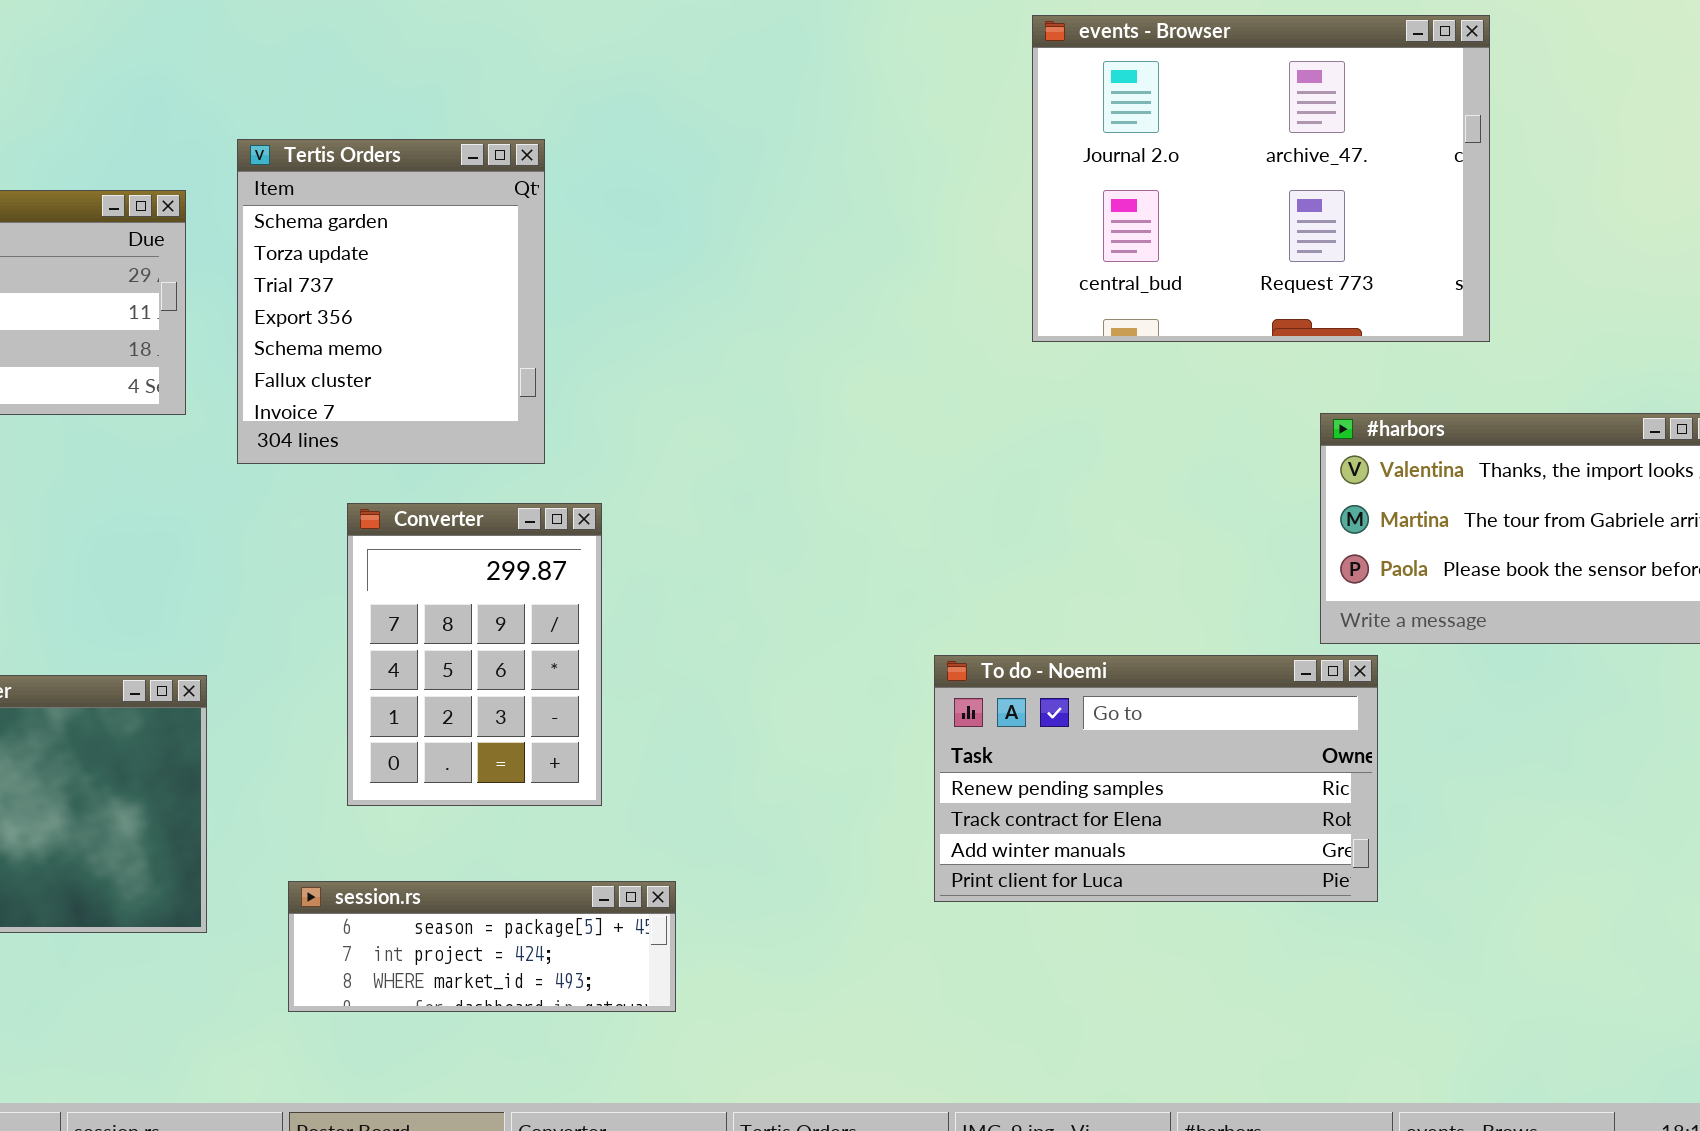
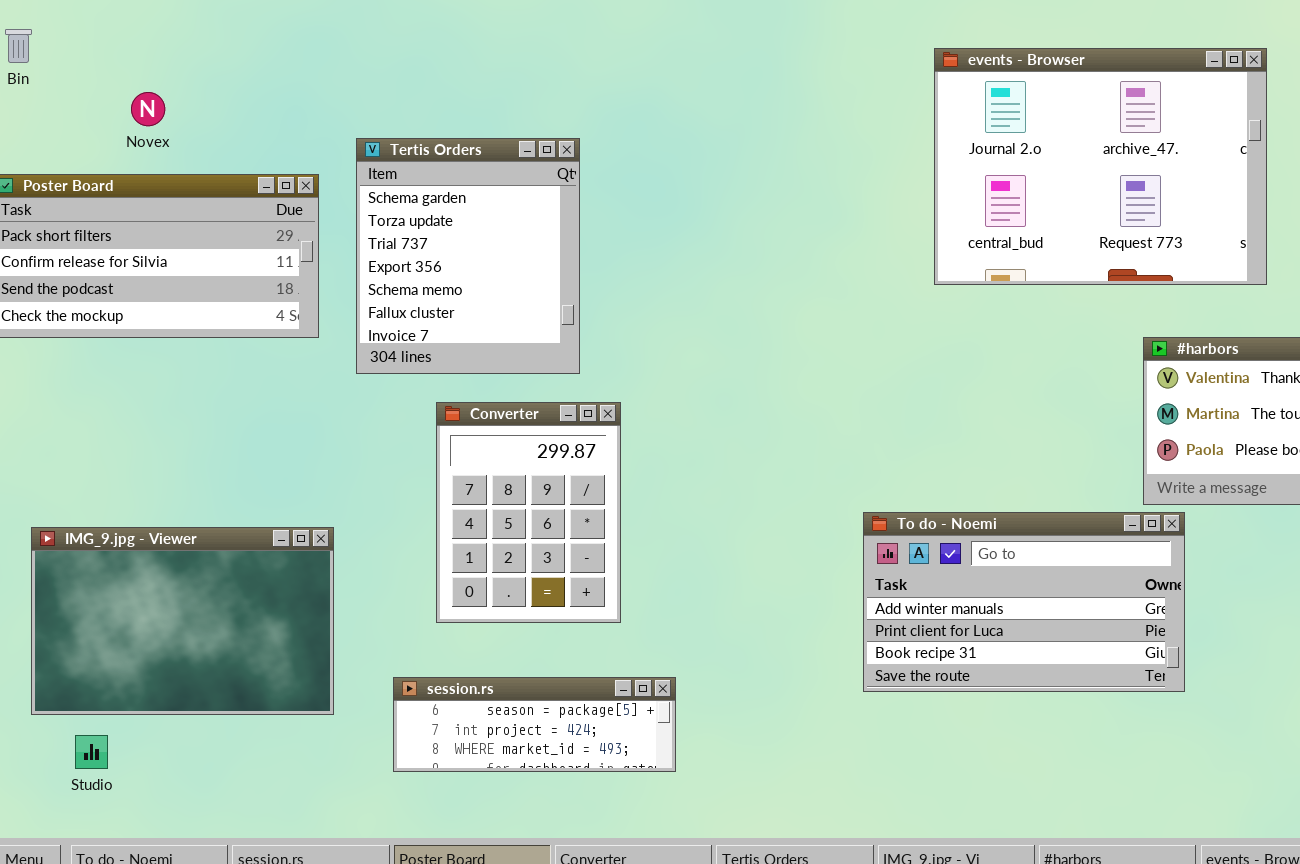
To do - Noemi: [934,655,1378,902] -> [863,512,1185,692], scrolled down 2 rows

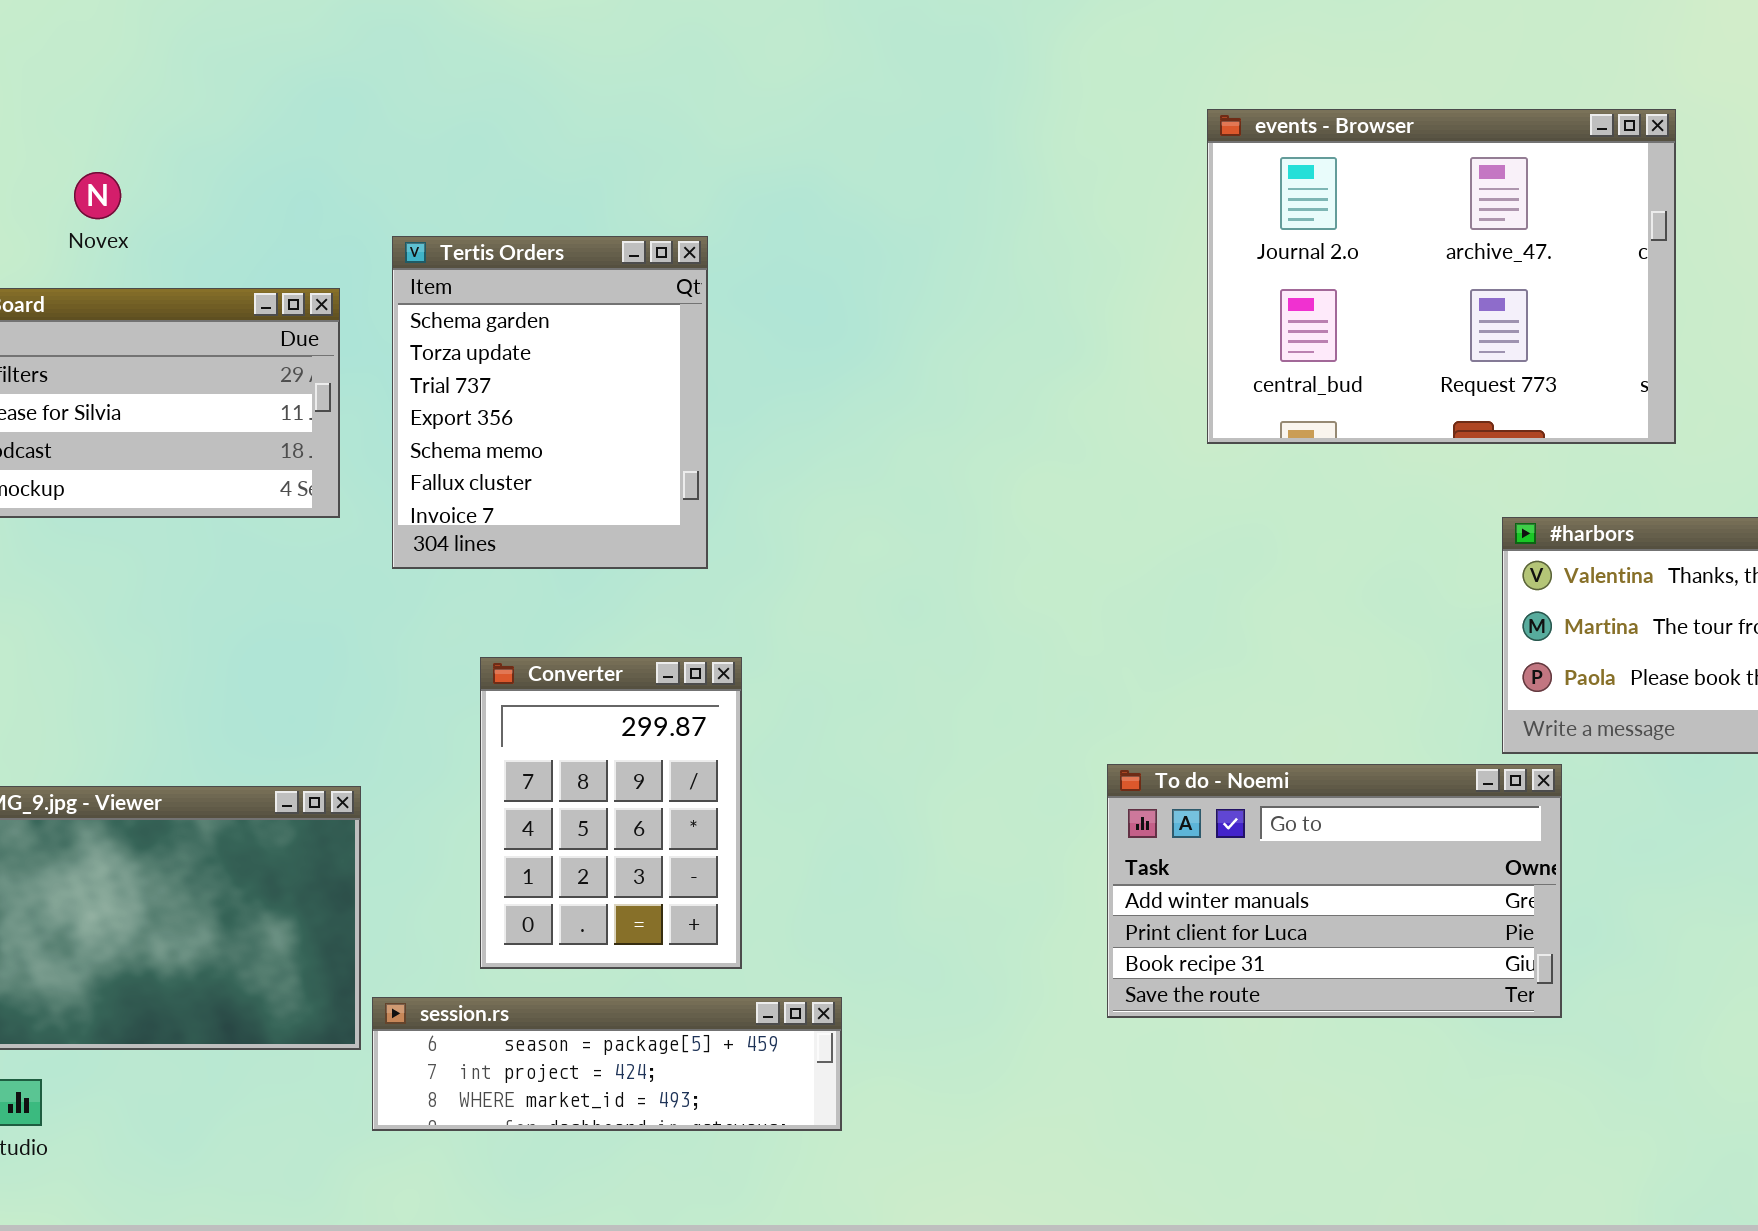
Converter: [436,402,621,623] -> [480,657,742,969], moved
session.rs: [393,677,676,772] -> [372,997,842,1131], resized

